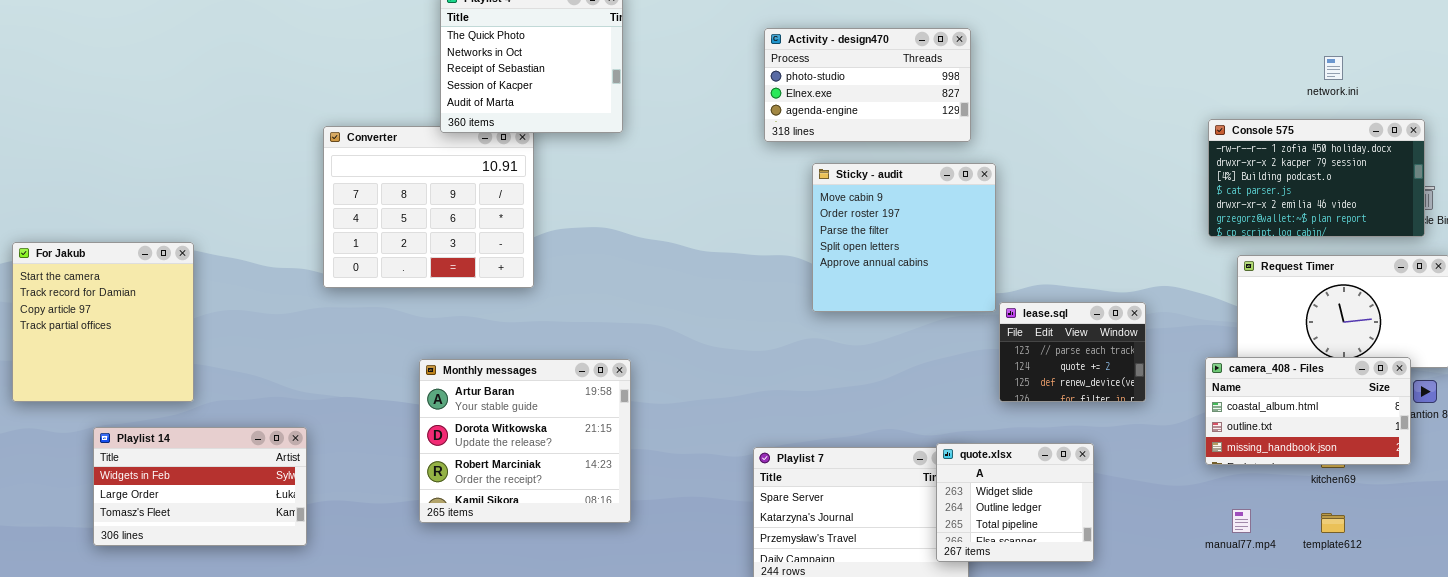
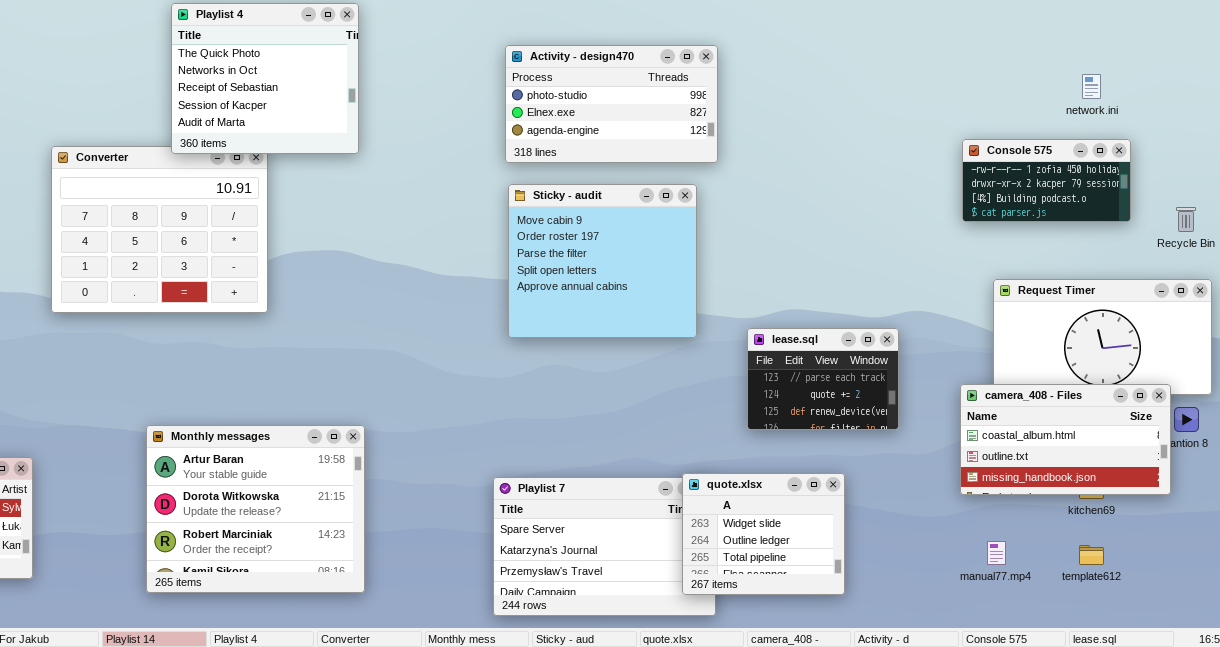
Console 575: [1208,119,1425,237] -> [962,139,1131,222], resized
Sticky - audit: [812,163,996,312] -> [508,184,697,338], moved
Monthly messages: [419,359,631,523] -> [146,425,365,593], moved

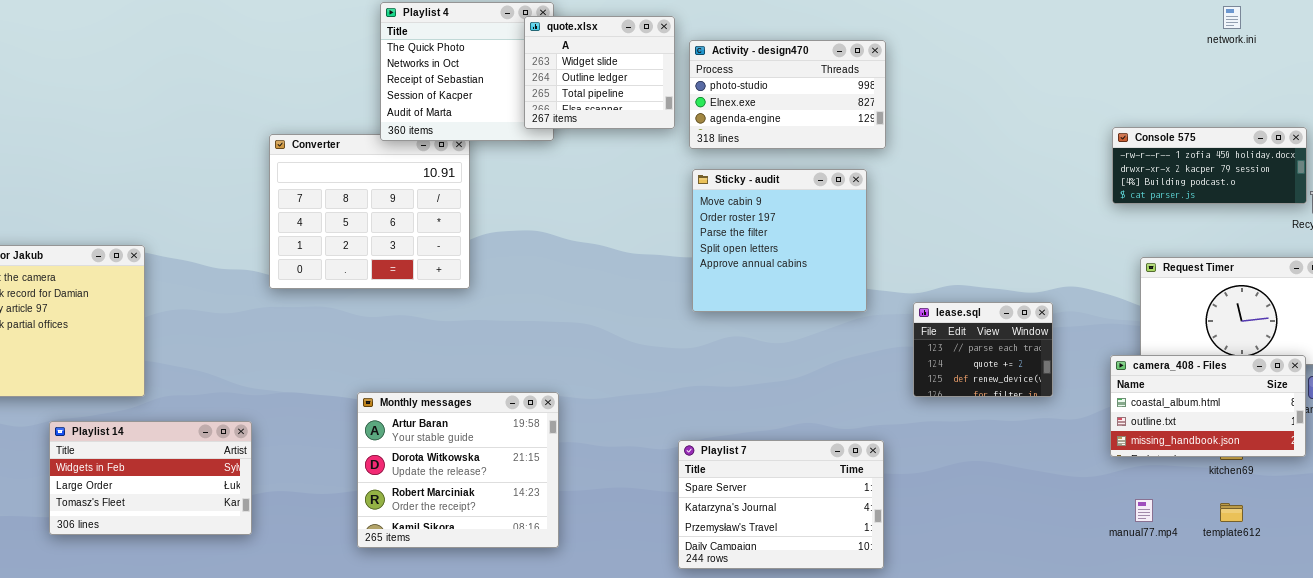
network.ini: [1082,74,1101,99] -> [1223,6,1241,29], moved
Console 575: [962,139,1131,222] -> [1112,127,1307,204], resized
quote.xlsx: [682,473,845,595] -> [524,16,675,129], moved

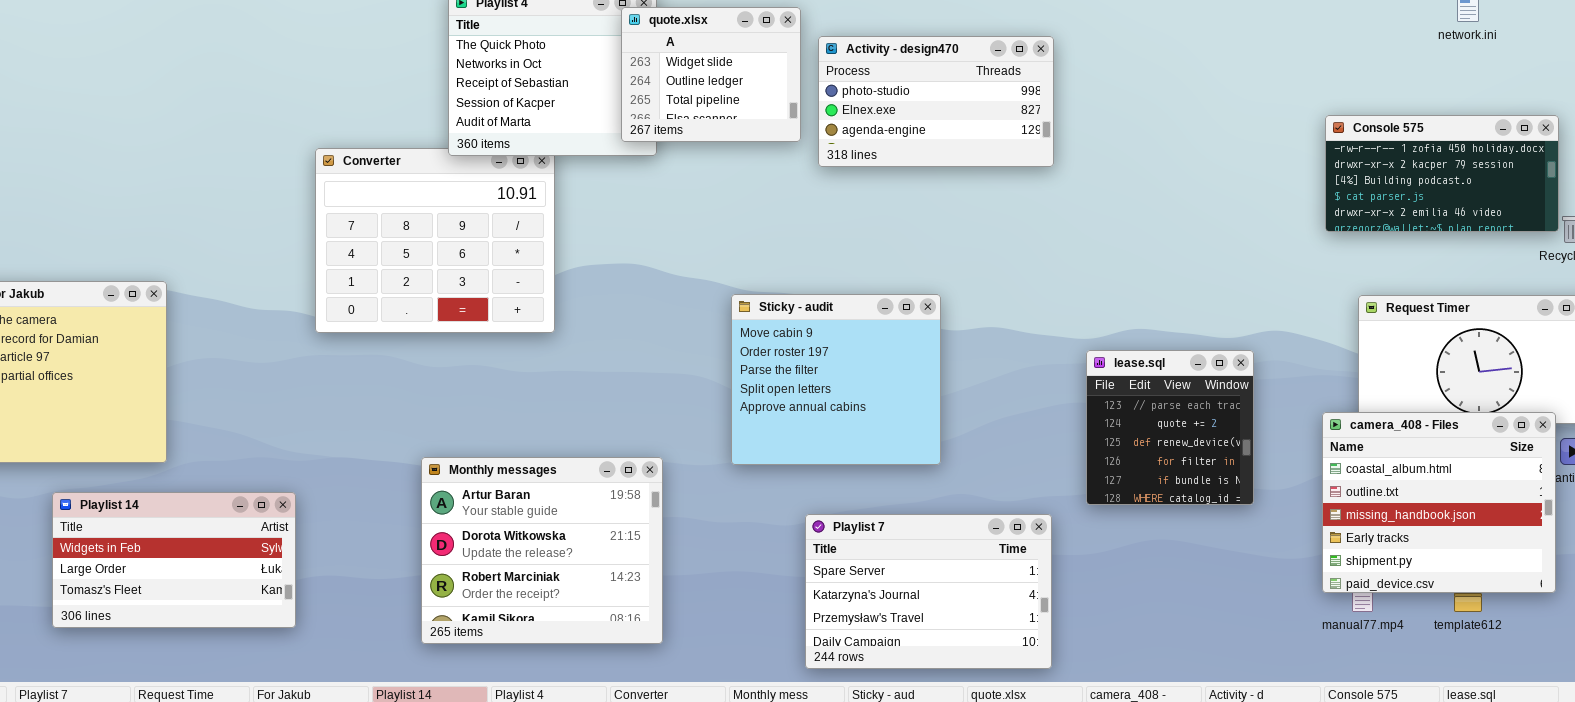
Console 575: [1112,127,1307,204] -> [1325,115,1559,232], resized
Sticky - audit: [692,169,867,312] -> [731,294,941,465], moved
lease.sql: [913,302,1053,397] -> [1086,350,1254,505], resized
camera_408 - Files: [1110,355,1306,457] -> [1322,412,1556,593], resized

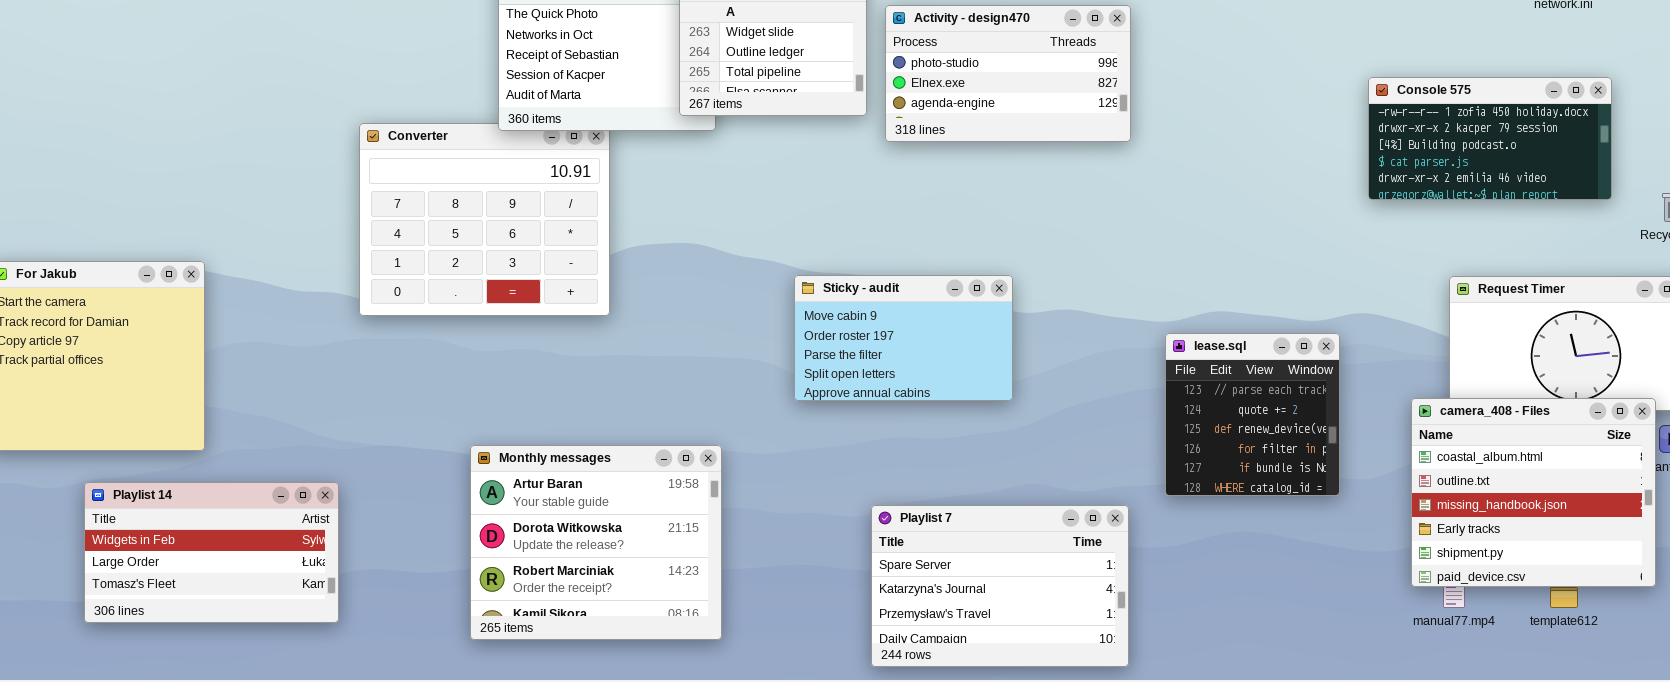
Console 575: [1325,115,1559,232] -> [1368,77,1612,200], moved
Sticky - audit: [731,294,941,465] -> [794,275,1013,401], resized

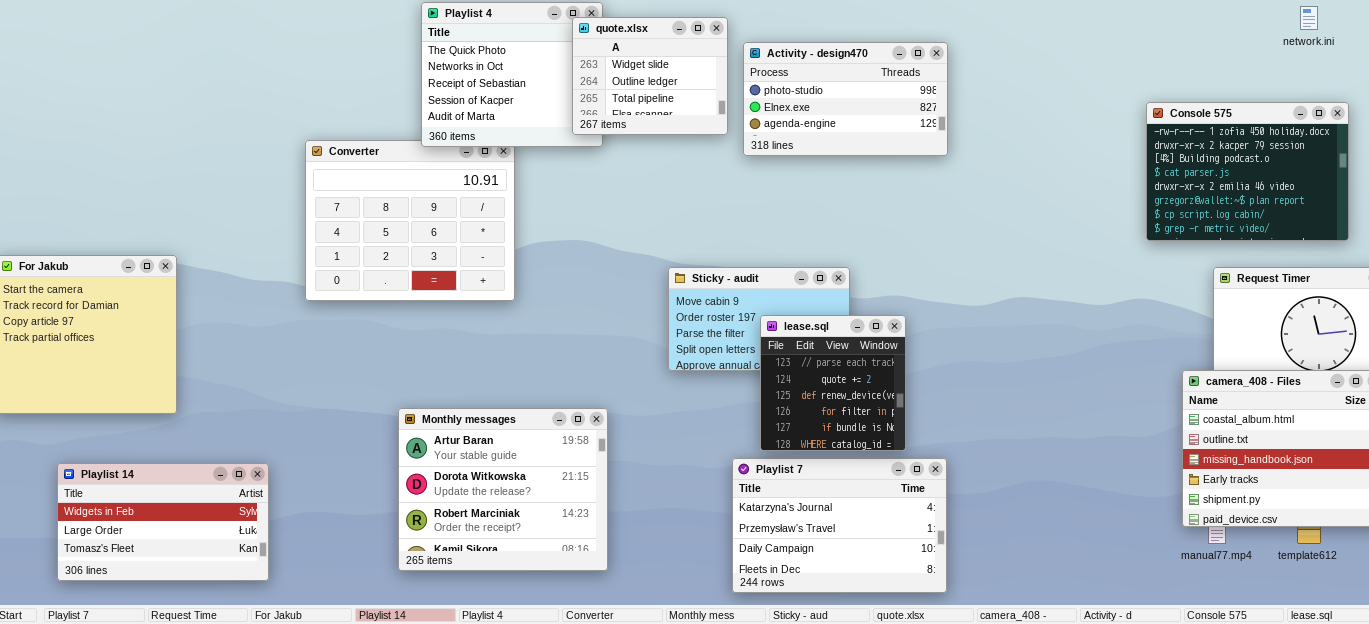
Console 575: [1368,77,1612,200] -> [1146,102,1349,241], resized
lease.sql: [1165,333,1340,496] -> [760,315,906,451], moved
Playlist 14: [84,482,339,623] -> [57,463,269,581], moved
Playlist 7: [871,505,1129,667] -> [732,458,947,593], scrolled down 1 row

